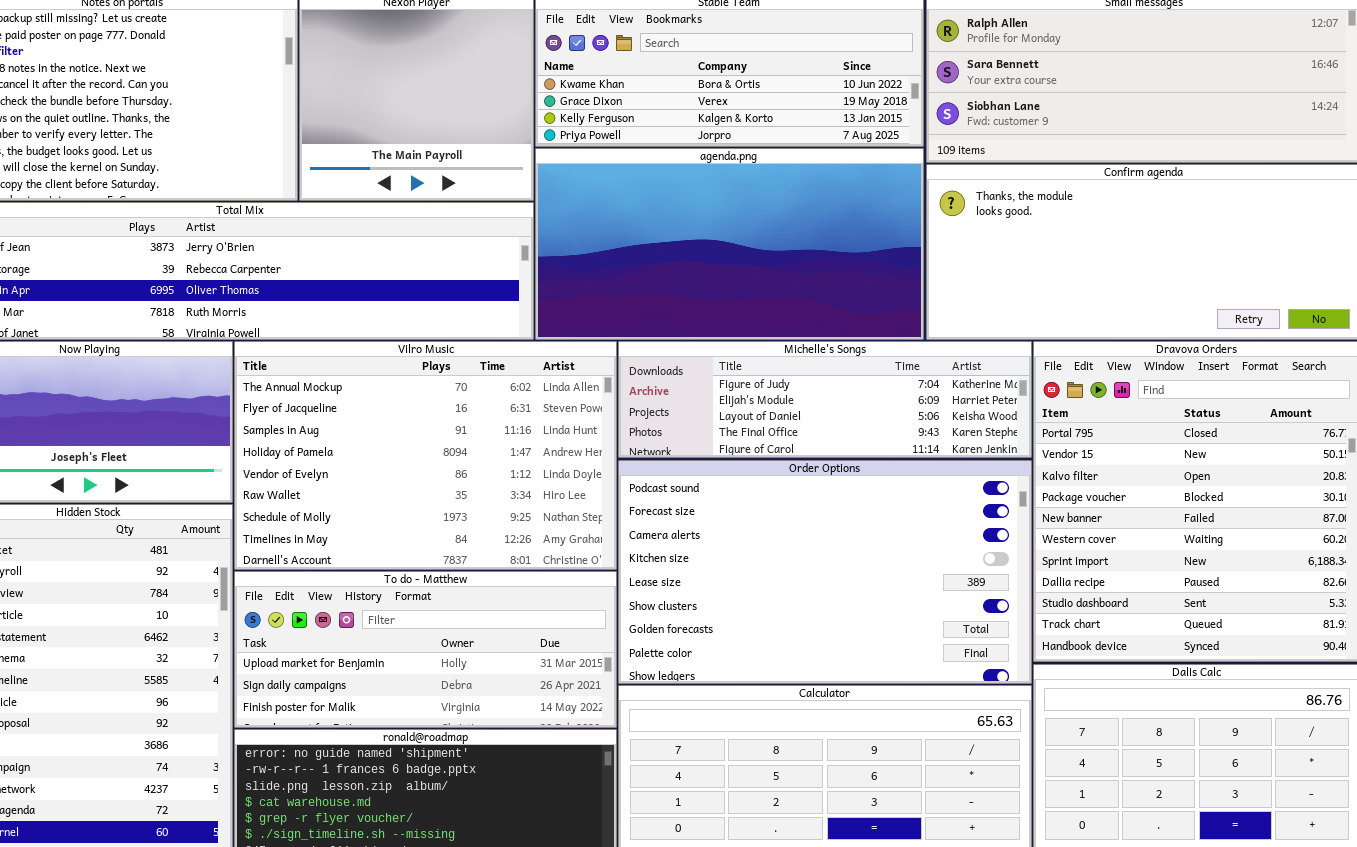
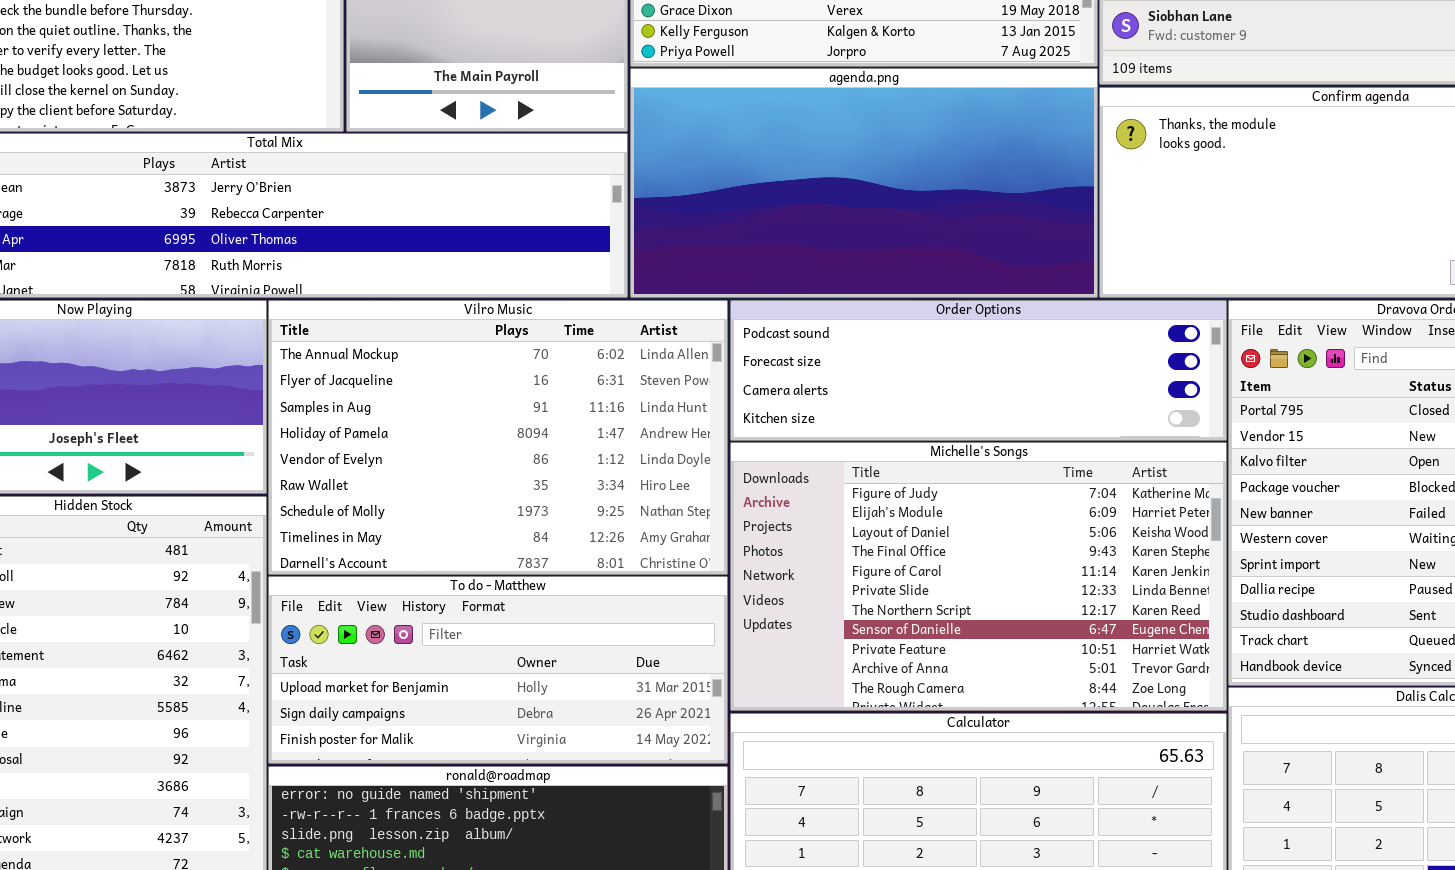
Michelle's Songs: [618,341,1032,458] -> [730,442,1227,711], moved, resized
Order Options: [618,460,1032,684] -> [730,300,1227,441], moved, resized

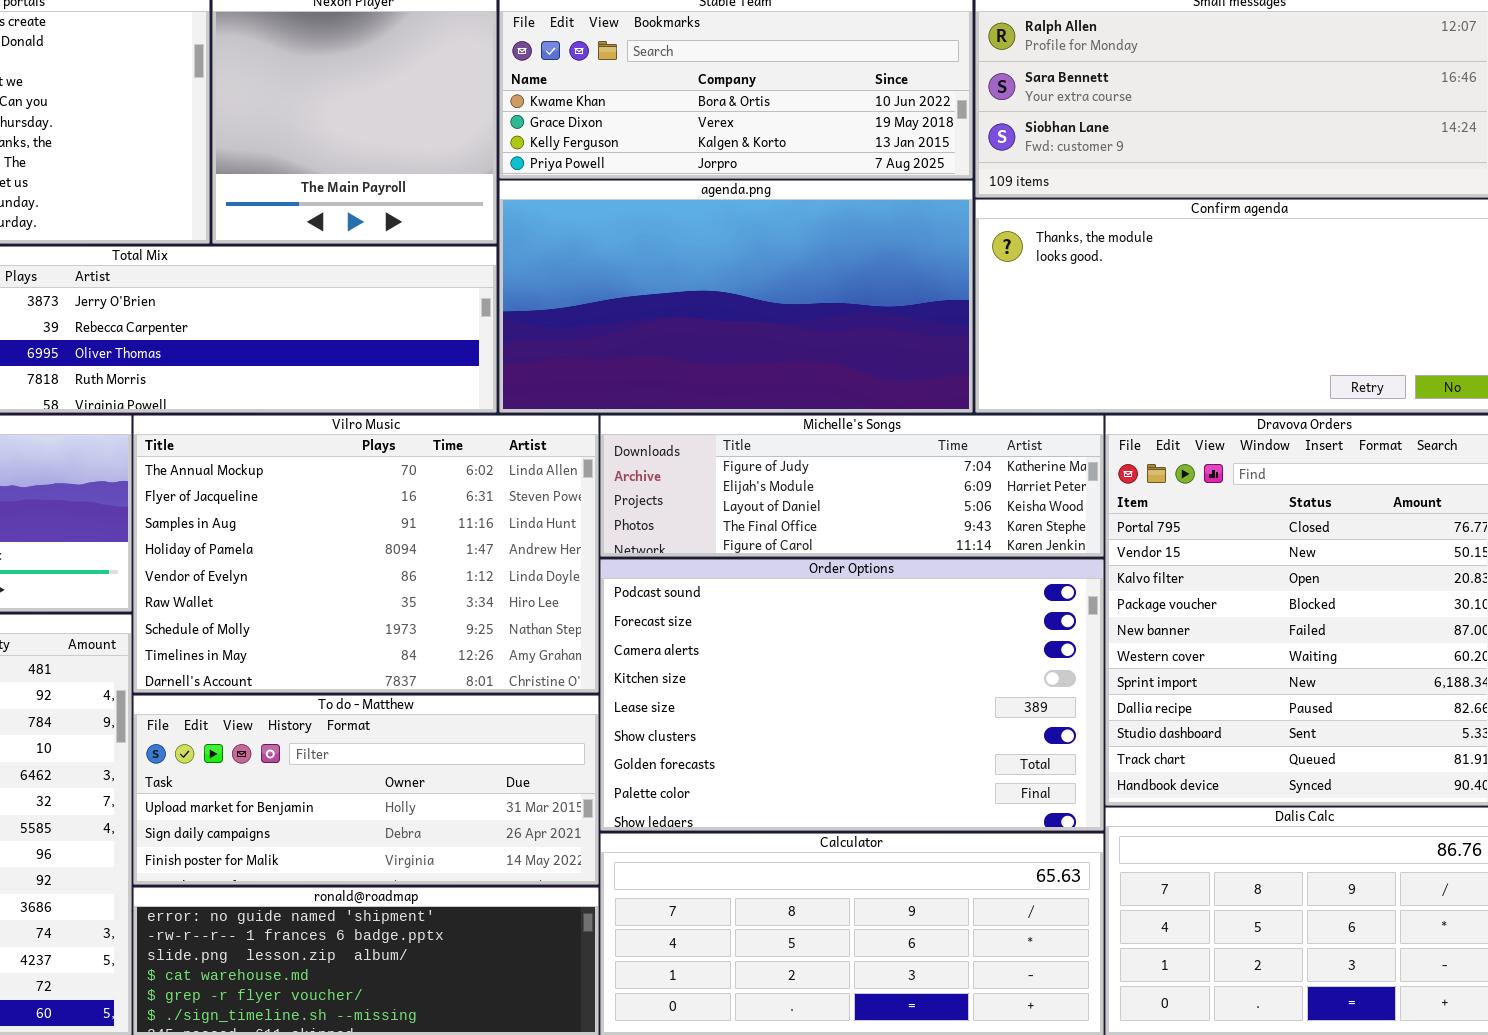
Order Options: [730,300,1227,441] -> [600,559,1104,831], moved, resized
Michelle's Songs: [730,442,1227,711] -> [600,415,1104,557], moved, resized

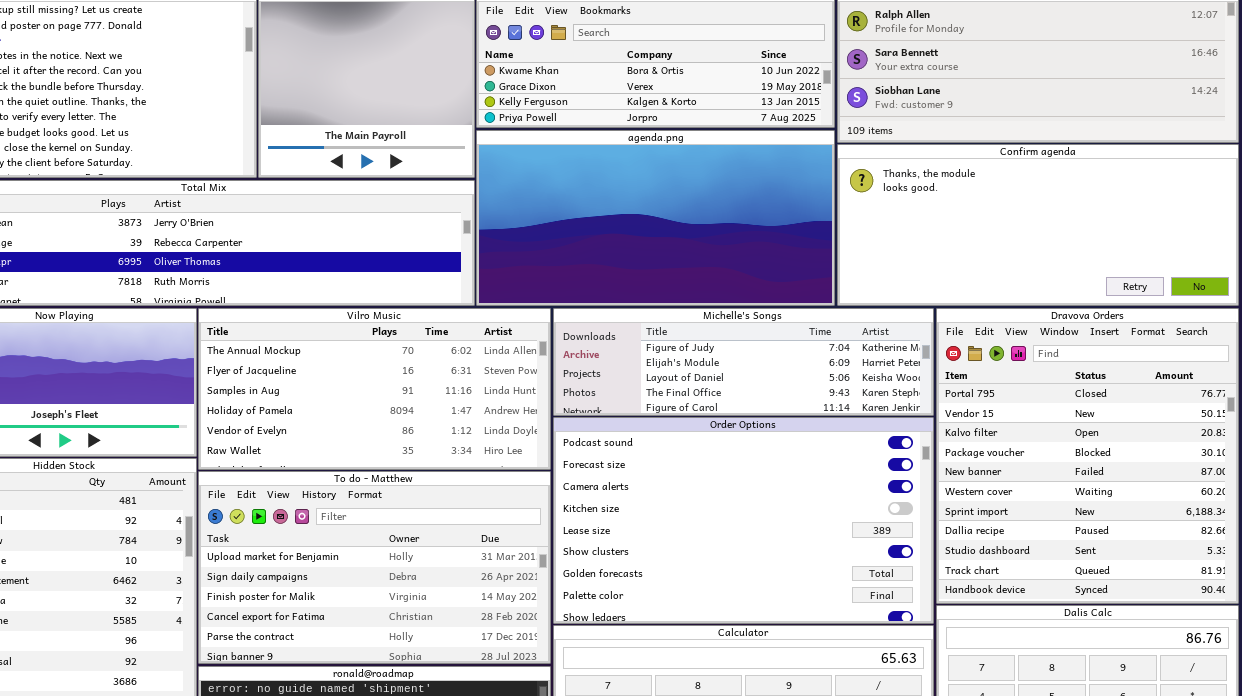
Vilro Music: [133,415,599,693] -> [198,308,551,470], resized
To do - Matthew: [133,695,599,885] -> [198,471,551,664], resized

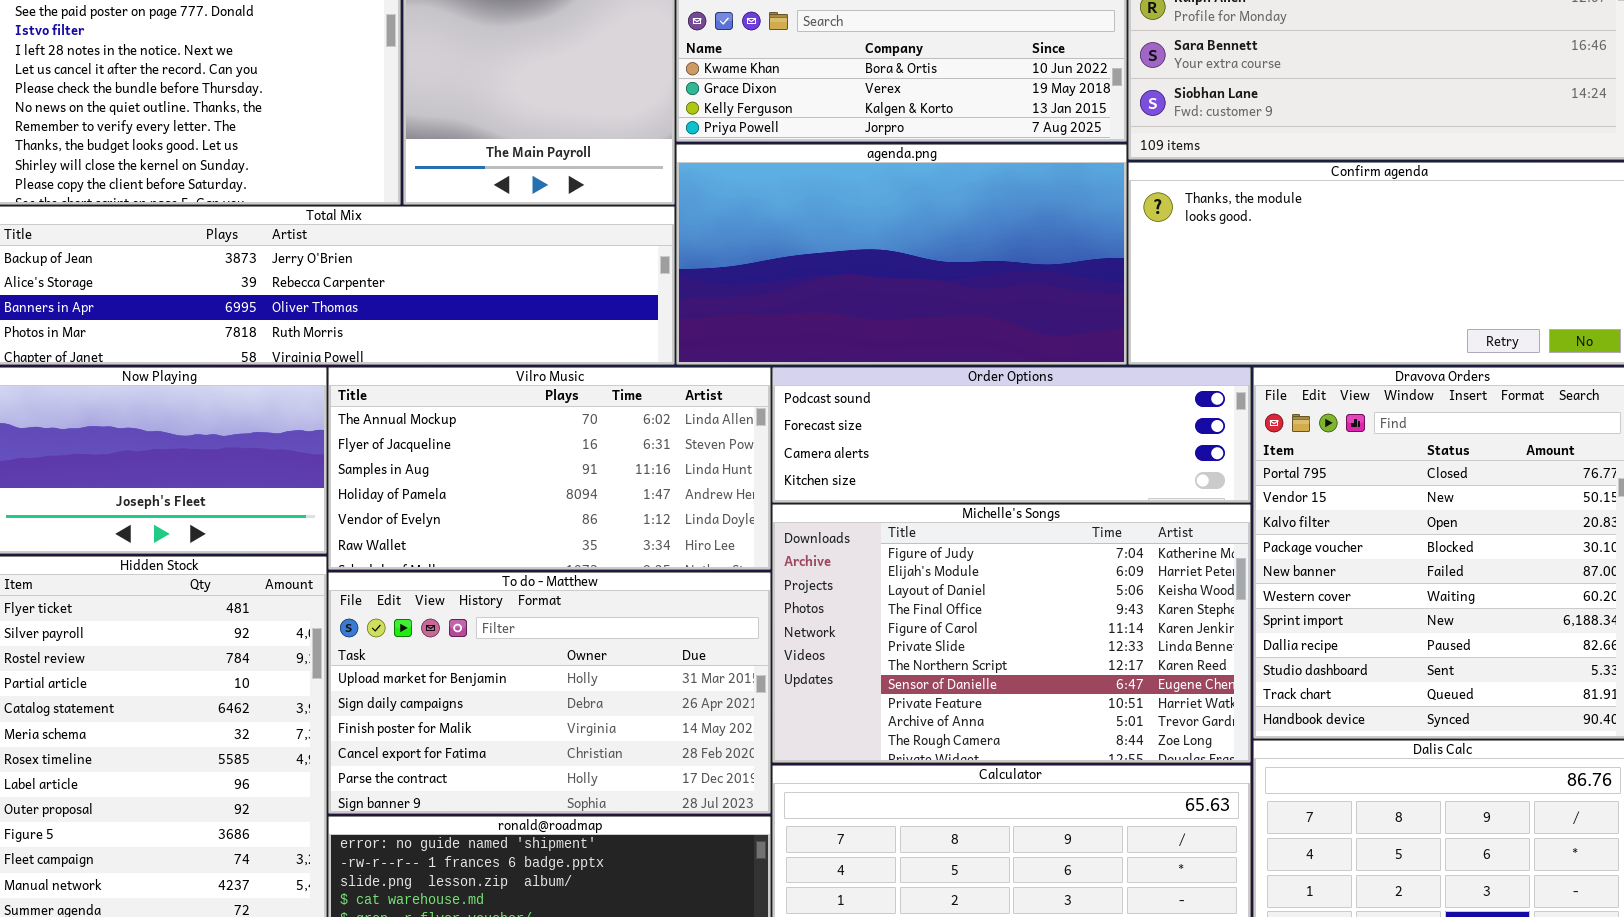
Michelle's Songs: [553,308,934,416] -> [772,504,1251,763], moved, resized
Order Options: [553,417,934,624] -> [772,367,1251,503], moved, resized

